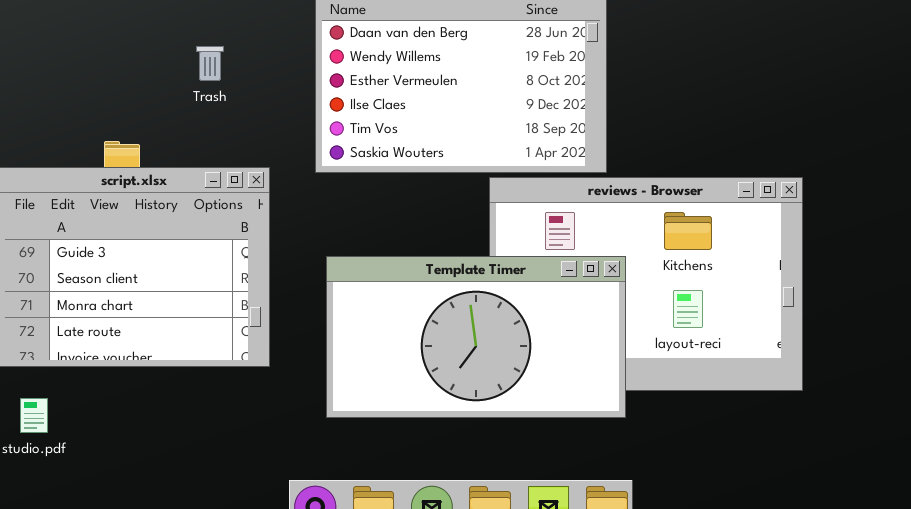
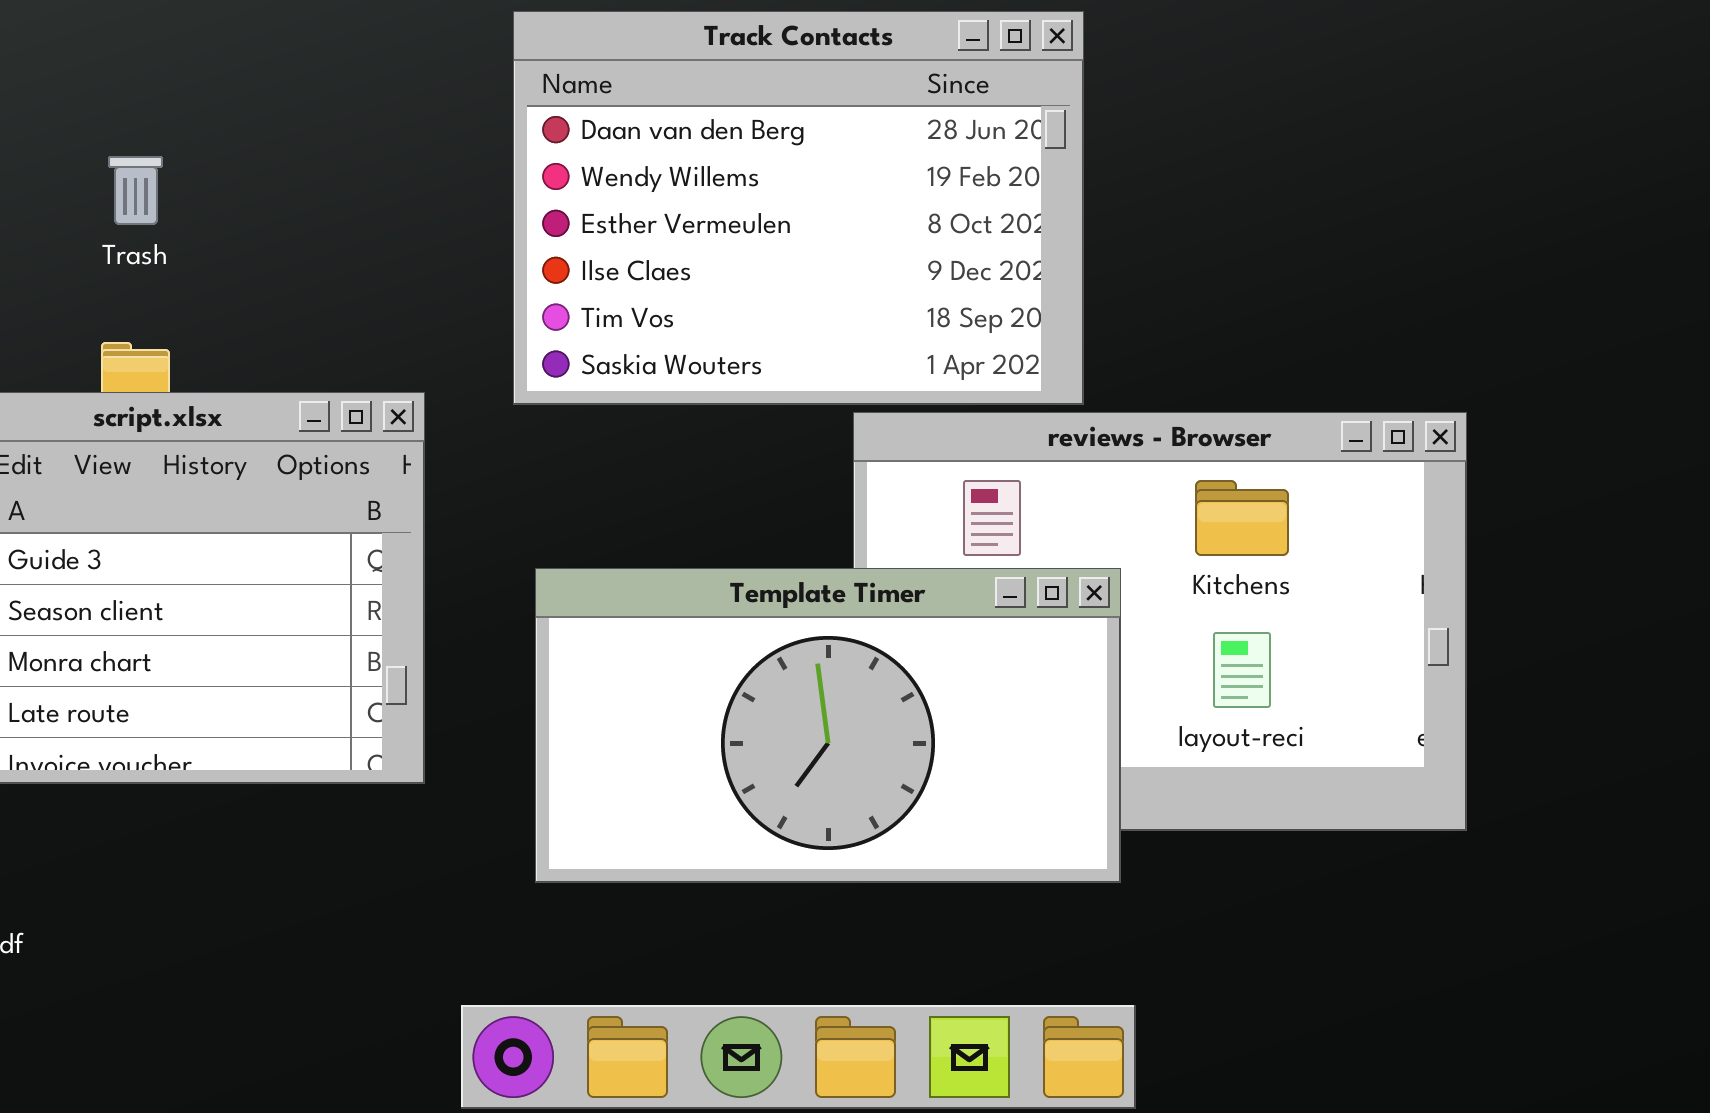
Trash: [196,46,224,81] -> [108,156,163,225], moved

